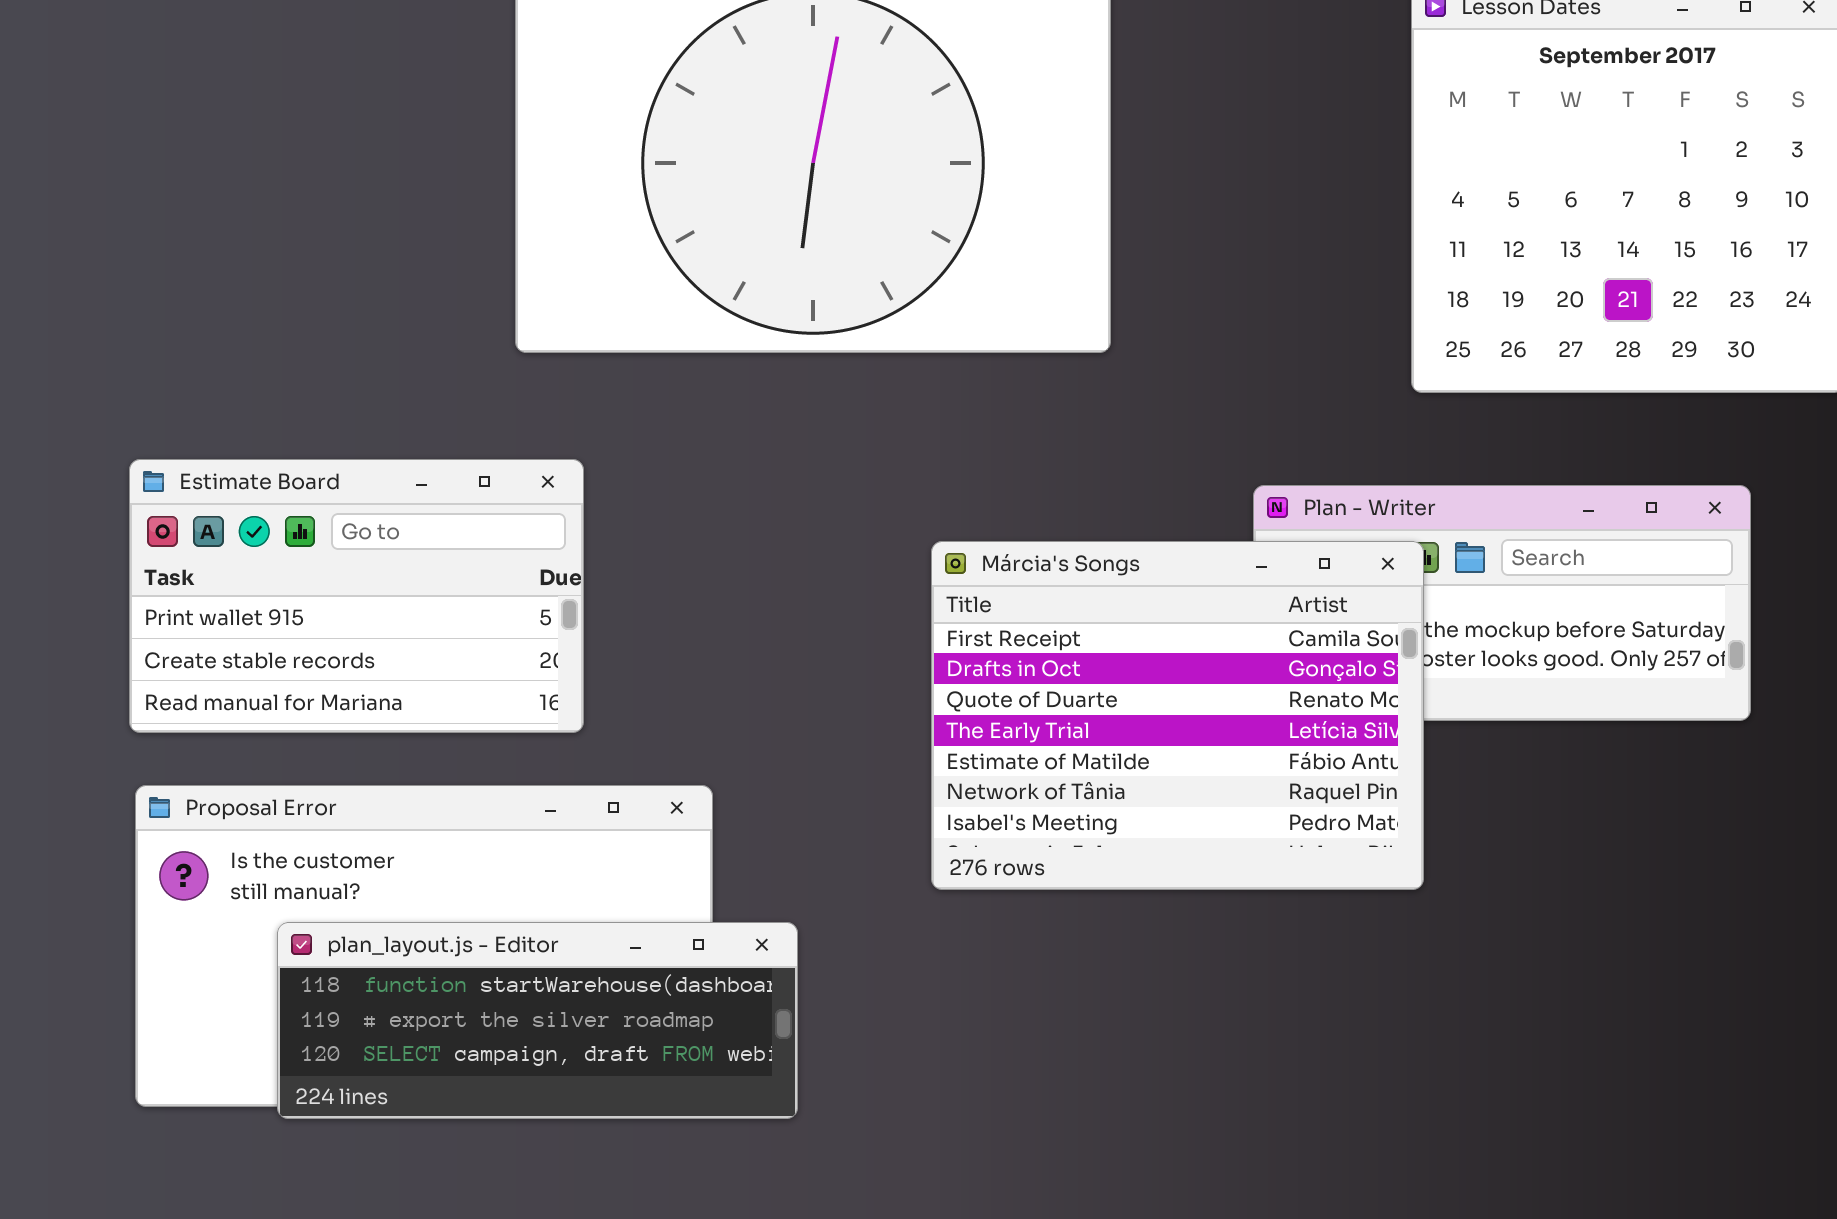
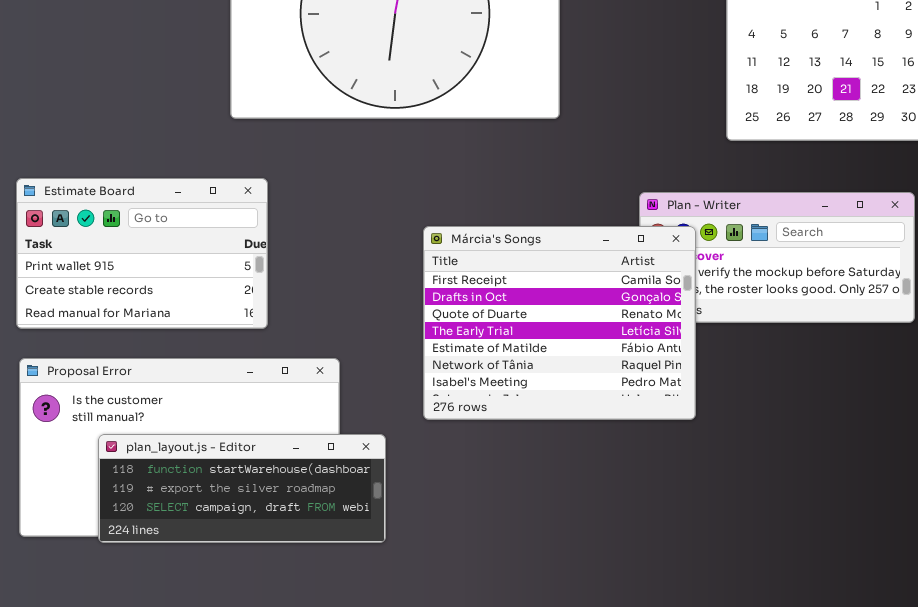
Márcia's Songs: [931,541,1424,890] -> [423,226,696,420], moved

